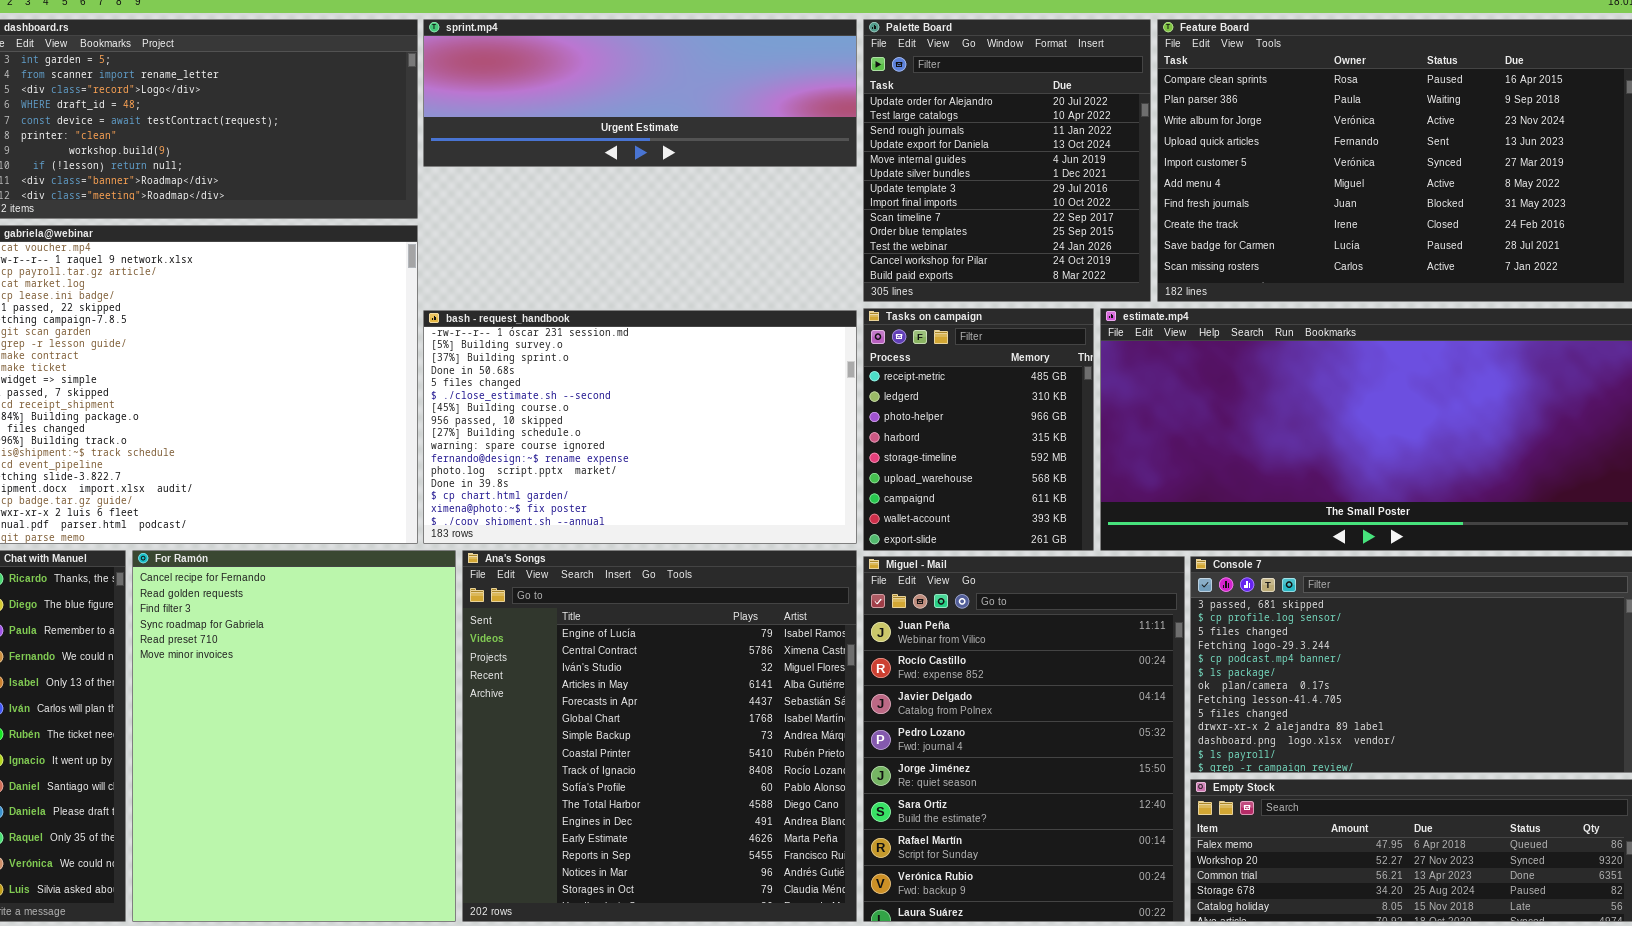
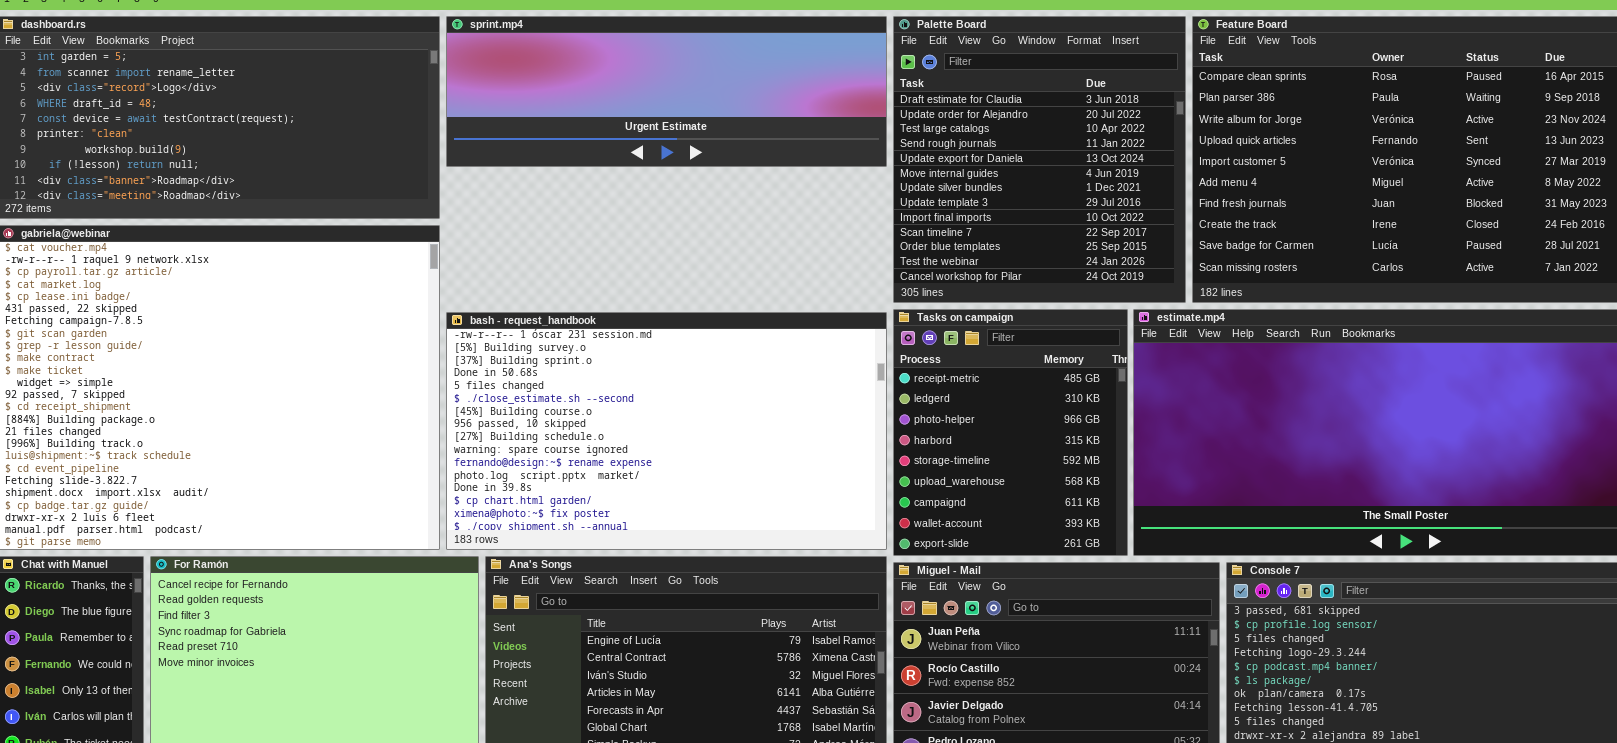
Palette Board: [863,19,1151,302] -> [893,16,1186,303], scrolled up 1 row

